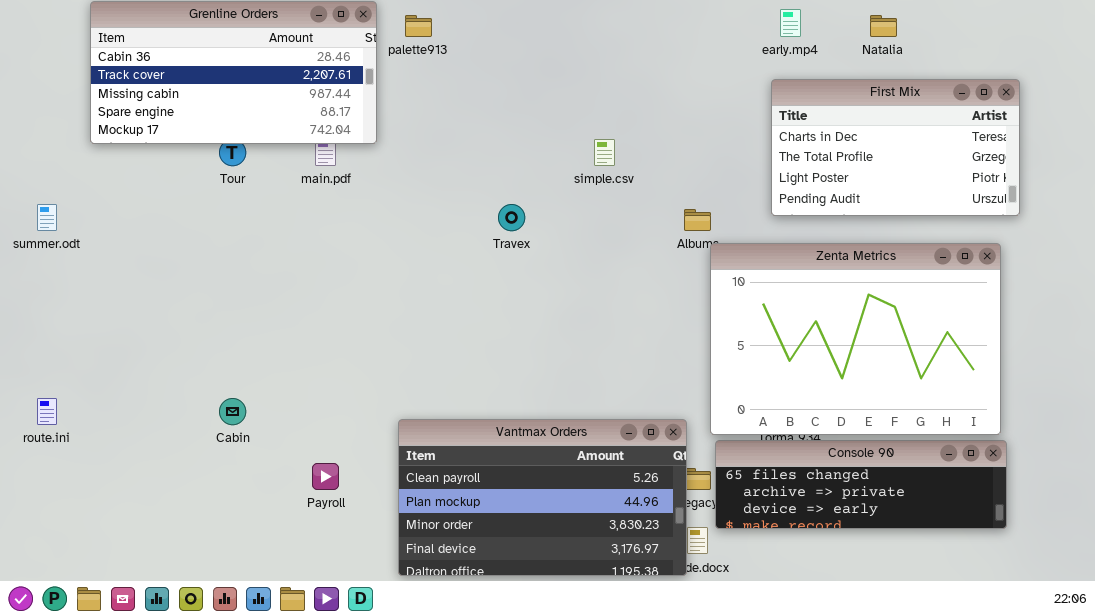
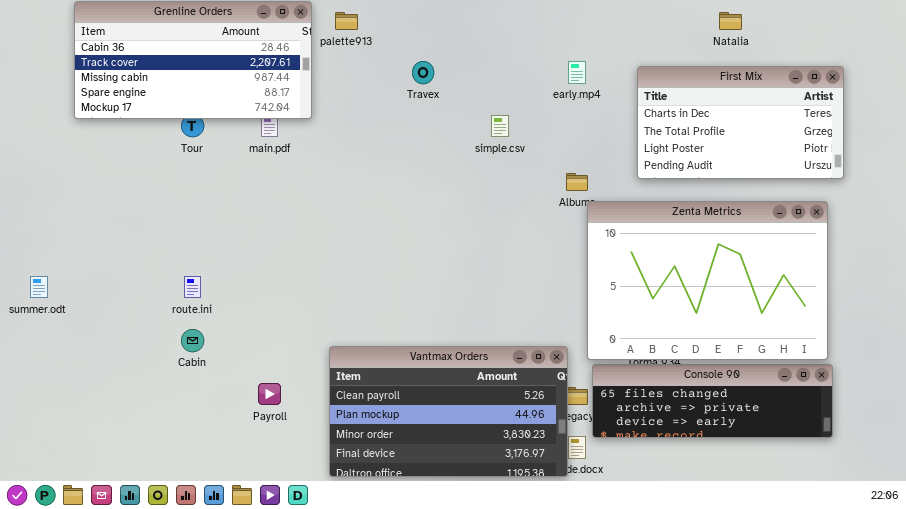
early.mp4: [780,9,801,37] -> [568,61,586,84], moved
summer.odt: [37,204,57,231] -> [30,276,48,298], moved
Travex: [498,204,525,231] -> [412,61,434,84], moved
route.ini: [37,398,57,425] -> [184,276,201,298], moved

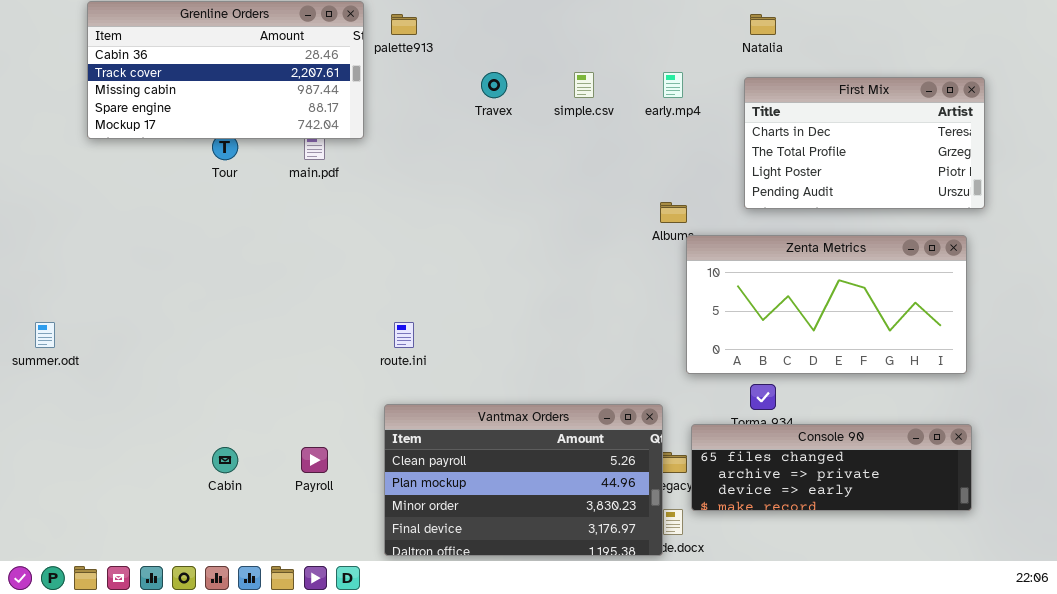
Natalia: [719,12,742,30] -> [750,14,776,35], moved
simple.csv: [491,115,509,137] -> [574,72,594,98], moved
Zenta Metrics: [587,201,828,360] -> [686,235,967,374], resized
route.ini: [184,276,201,298] -> [394,322,414,348], moved
Cabin: [181,329,204,352] -> [212,447,238,473], moved

